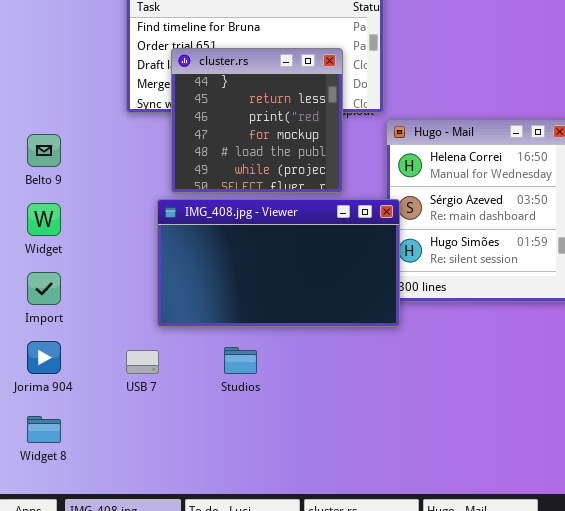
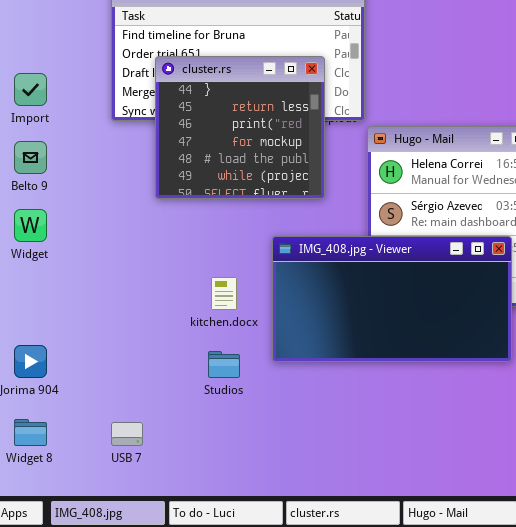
IMG_408.jpg - Viewer: [157,199,400,327] -> [272,236,512,362], moved
Import: [27,272,61,305] -> [14,73,47,106], moved
USB 7: [126,350,159,374] -> [111,422,143,446], moved

